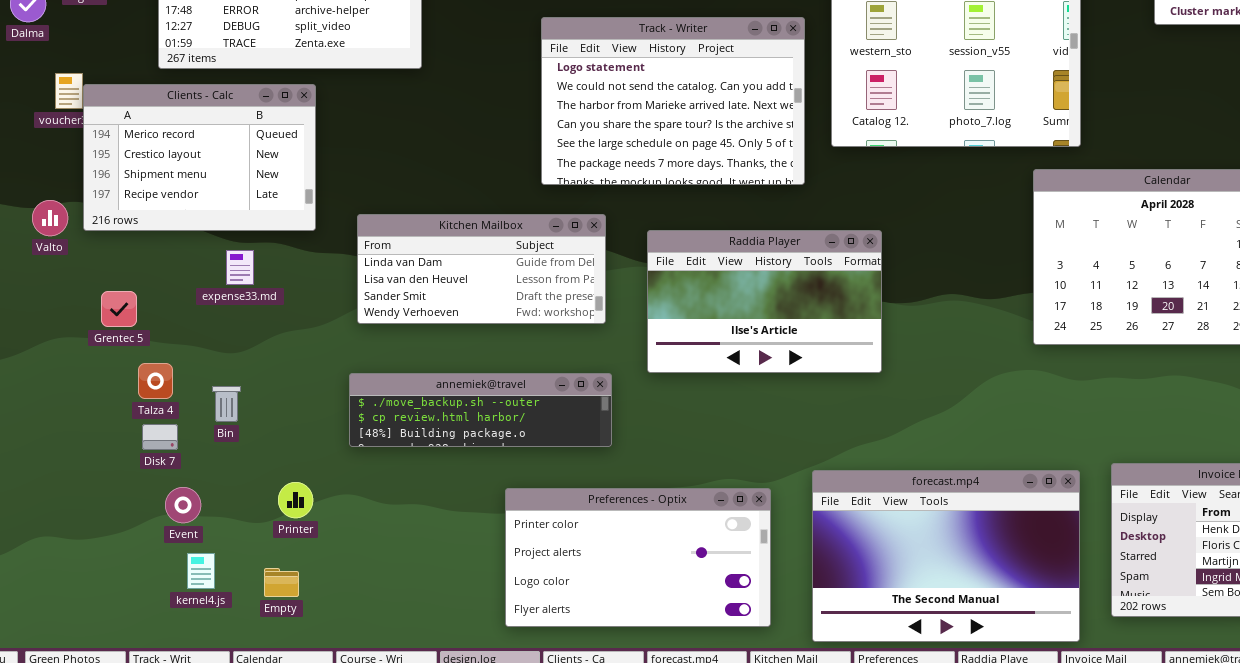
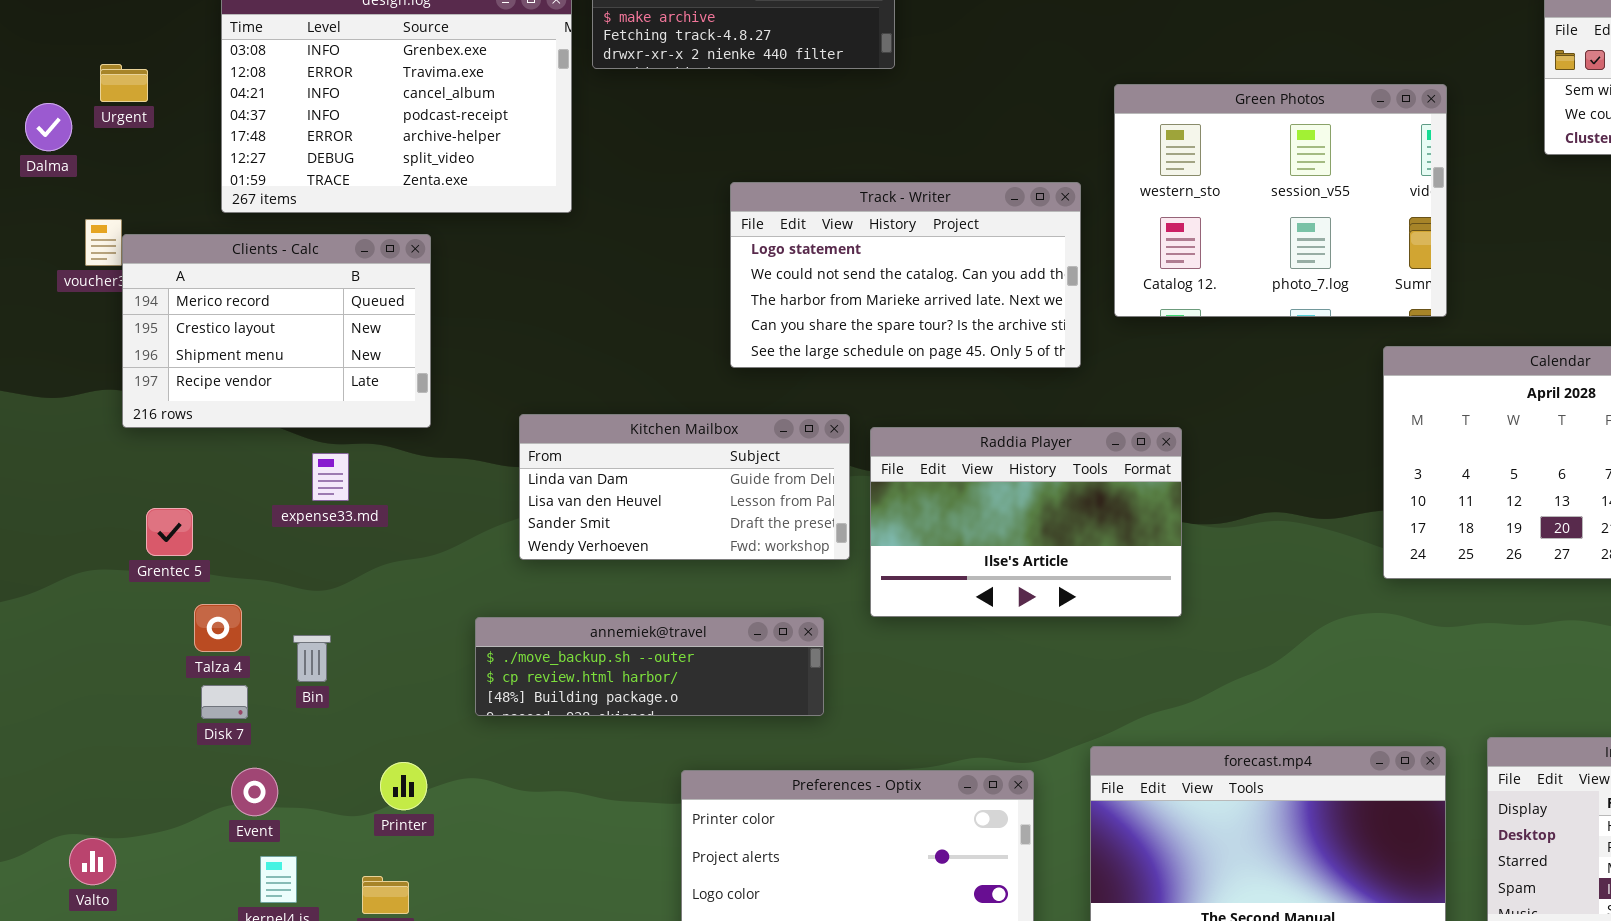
Track - Writer: [541,17,805,185] -> [730,182,1081,368], resized
Valto: [32,200,68,236] -> [69,838,116,885], moved
Kitchen Mailbox: [357,214,606,324] -> [519,414,850,560], moved

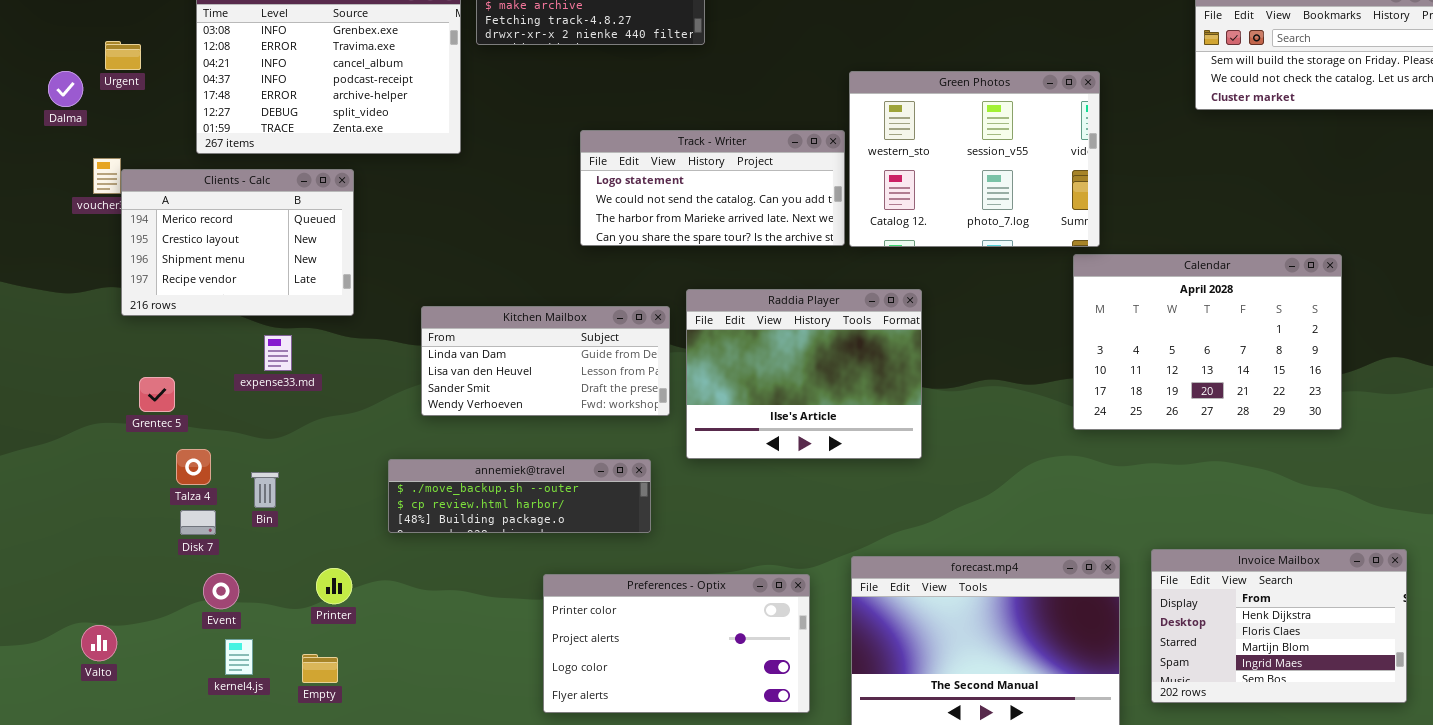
Green Photos: [1114,84,1447,317] -> [849,71,1100,247], moved
Track - Writer: [730,182,1081,368] -> [580,130,845,246], resized
Raddia Player: [870,427,1182,617] -> [686,289,922,459], resized

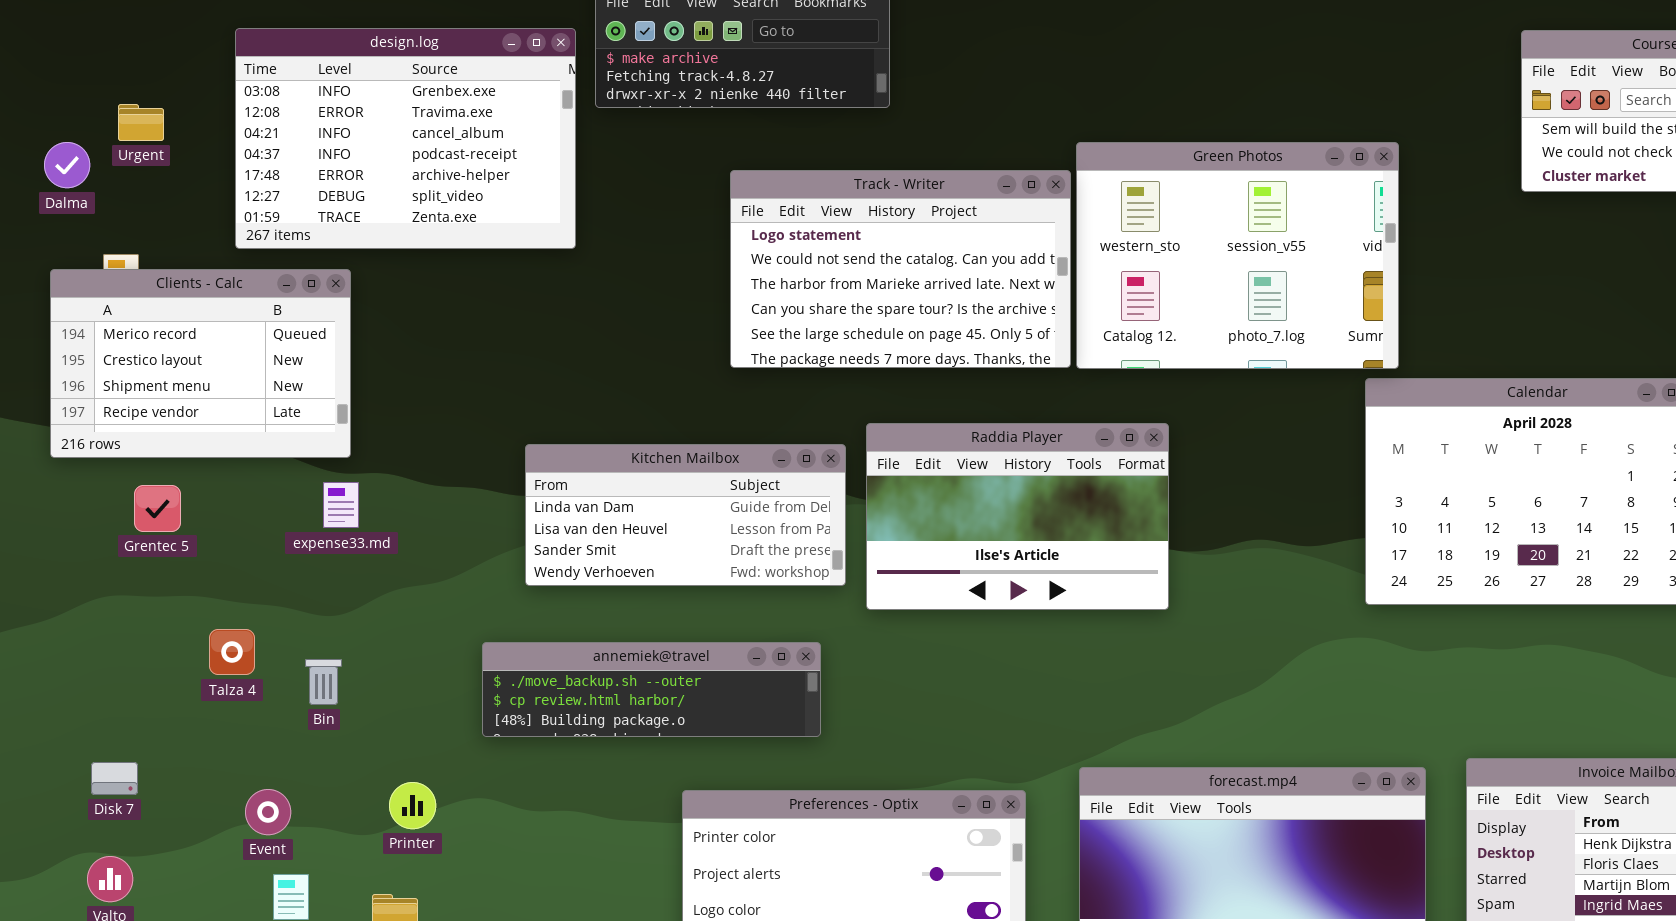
Track - Writer: [580,130,845,246] -> [730,170,1071,368], resized
Clients - Calc: [121,169,354,316] -> [50,269,351,458], moved
Raddia Player: [686,289,922,459] -> [866,423,1169,610], resized
Grentec 5: [139,377,175,412] -> [134,485,181,532], moved
Disk 7: [180,510,216,535] -> [91,762,138,795], moved

